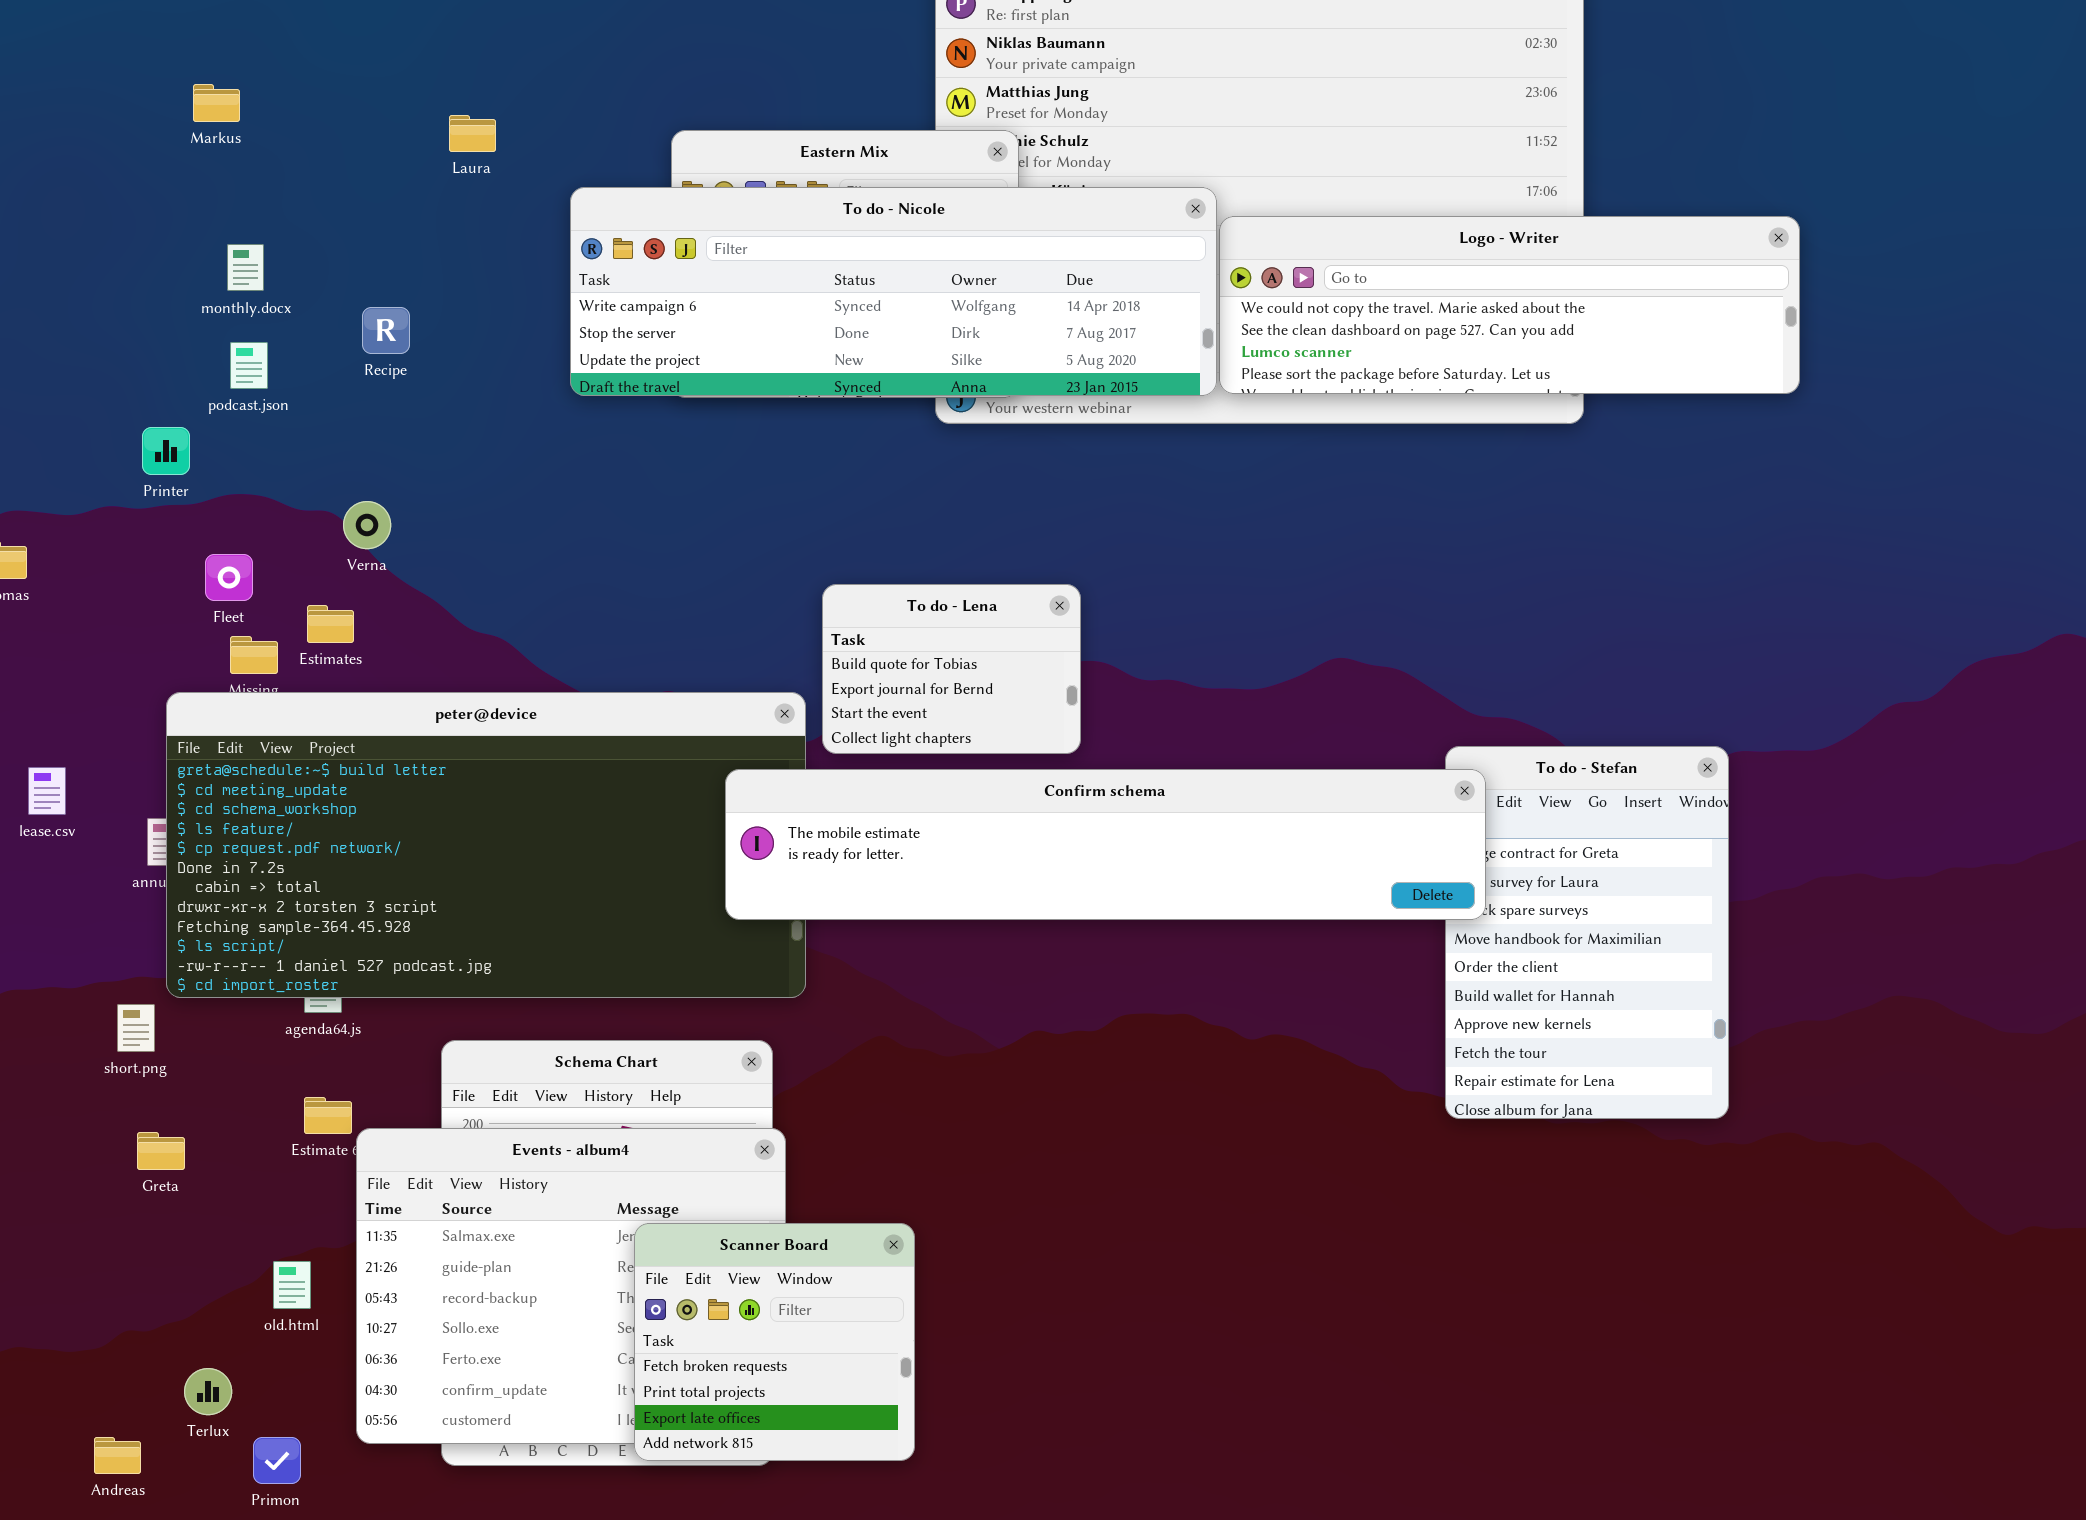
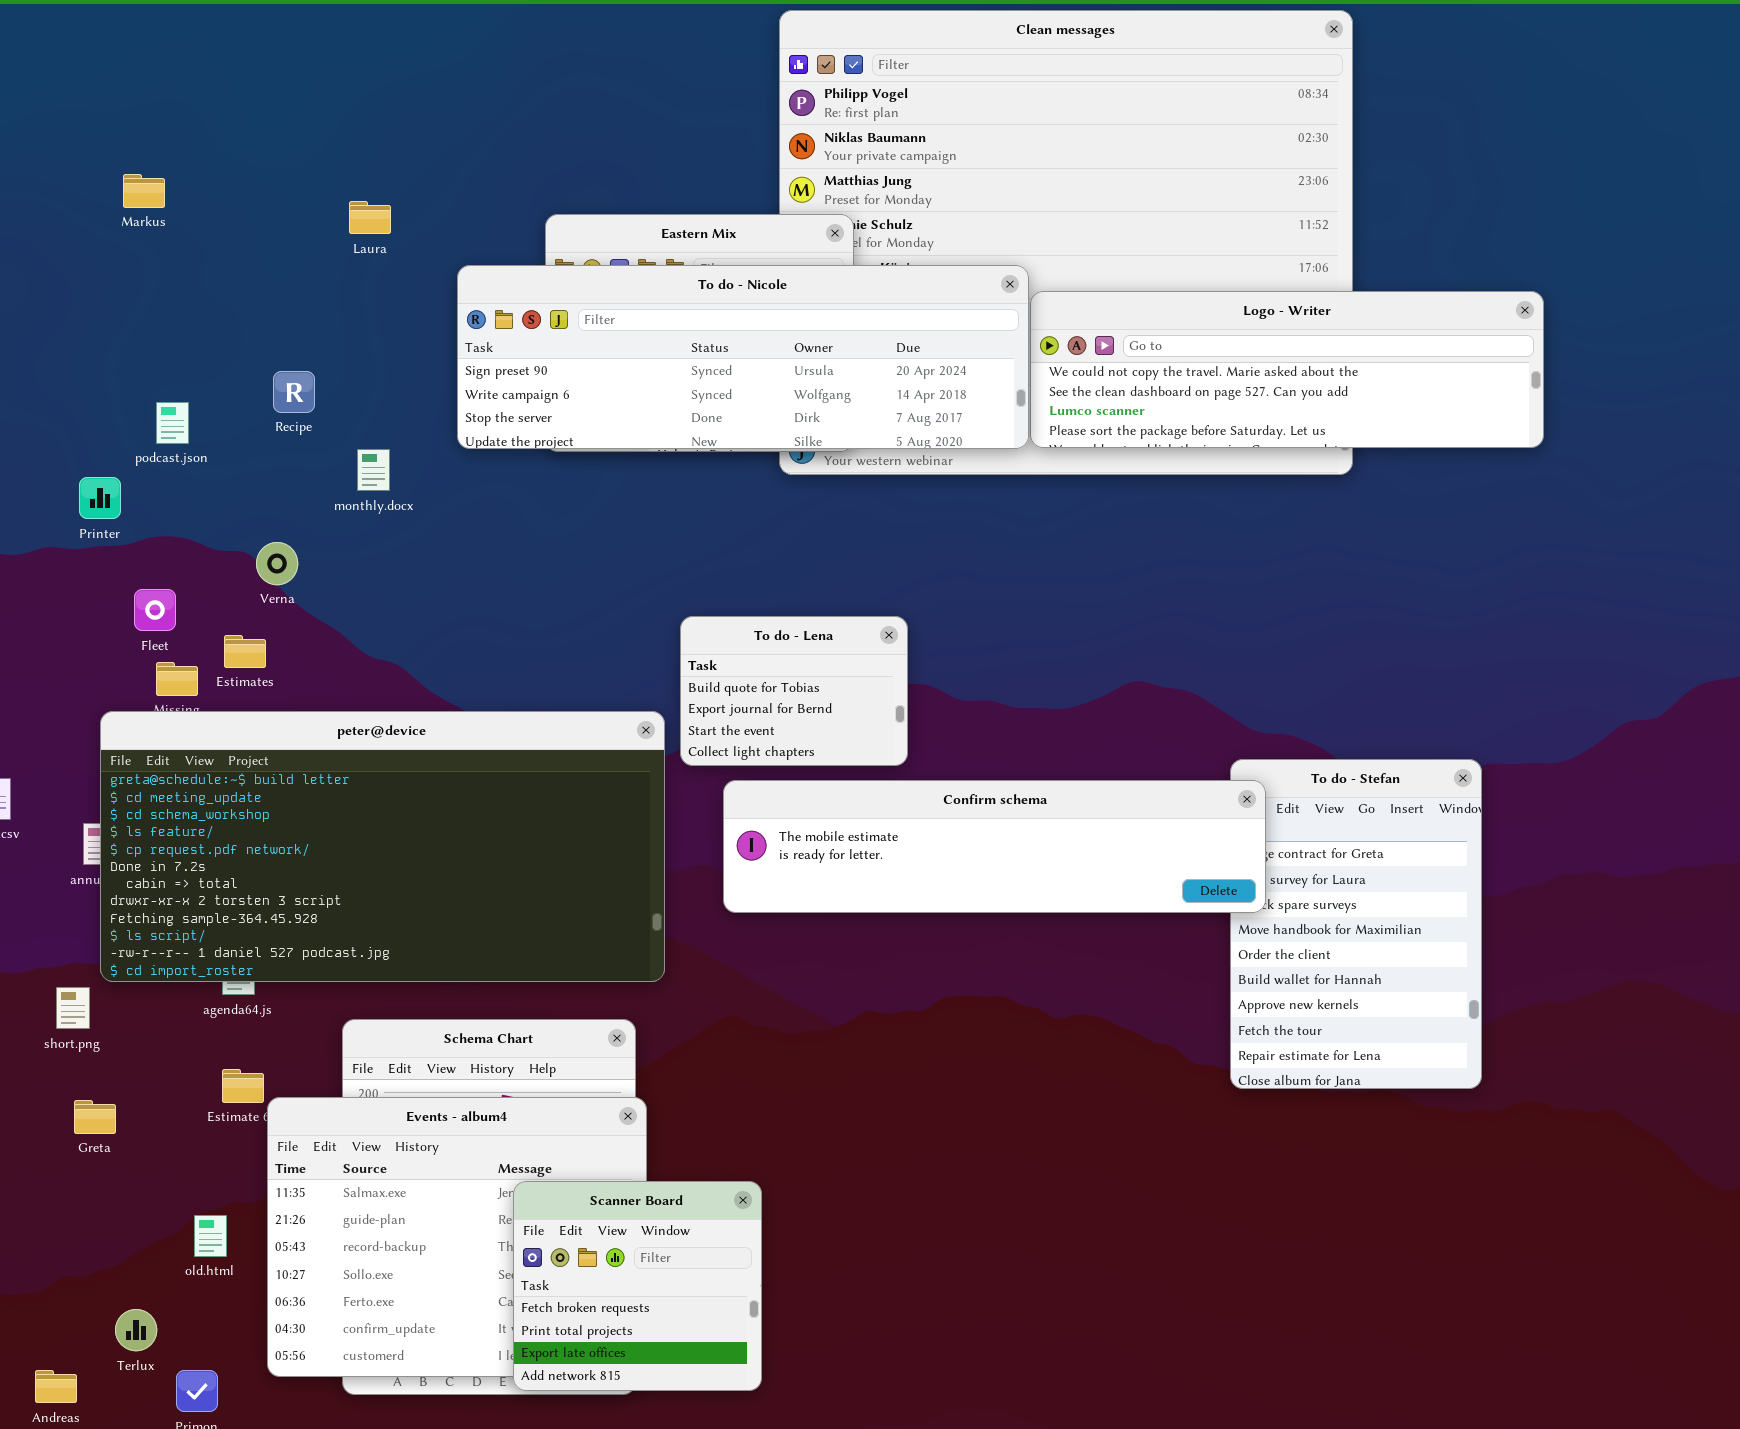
To do - Nicole: [570,187,1217,396] -> [457,265,1029,449], scrolled up 1 row
monthly.docx: [227,244,264,291] -> [357,449,390,491], moved
Confirm schema: [725,769,1486,920] -> [723,780,1266,913], resized

